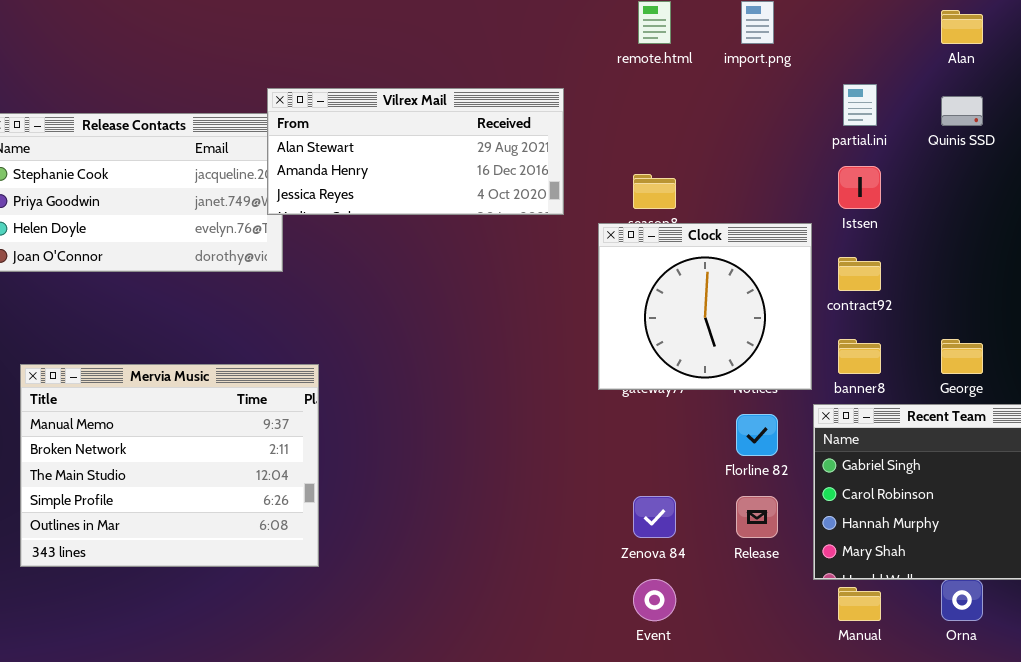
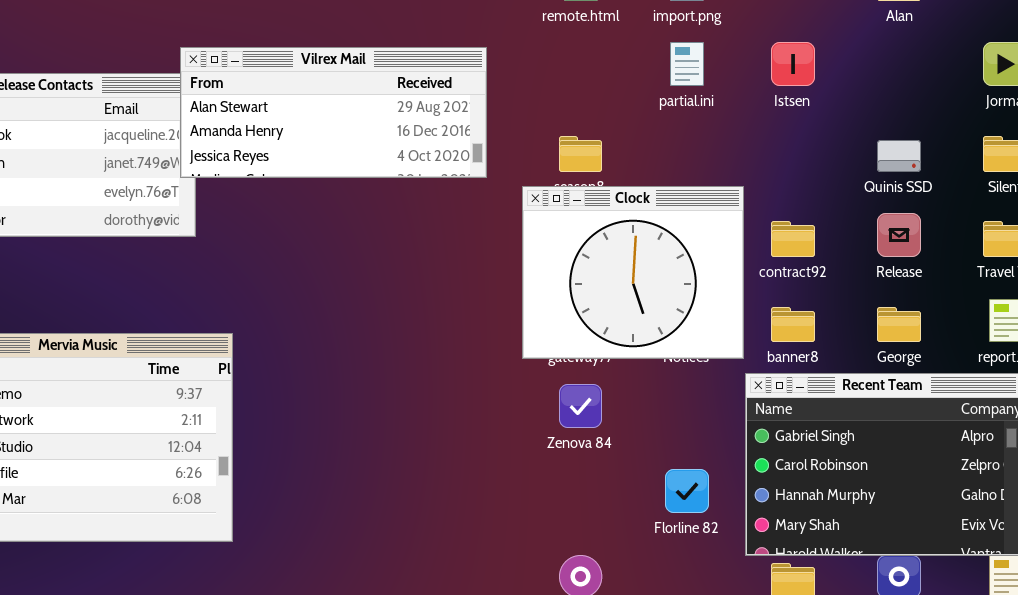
partial.ini: [843,84,877,126] -> [670,42,704,86], moved
Quinis SSD: [941,96,983,126] -> [877,140,921,172], moved
Istsen: [838,166,881,209] -> [771,42,815,86], moved
Florline 82: [736,414,778,456] -> [665,469,709,513], moved
Zenova 84: [633,496,676,538] -> [559,384,602,428], moved
Release: [736,496,778,538] -> [877,213,921,257], moved

